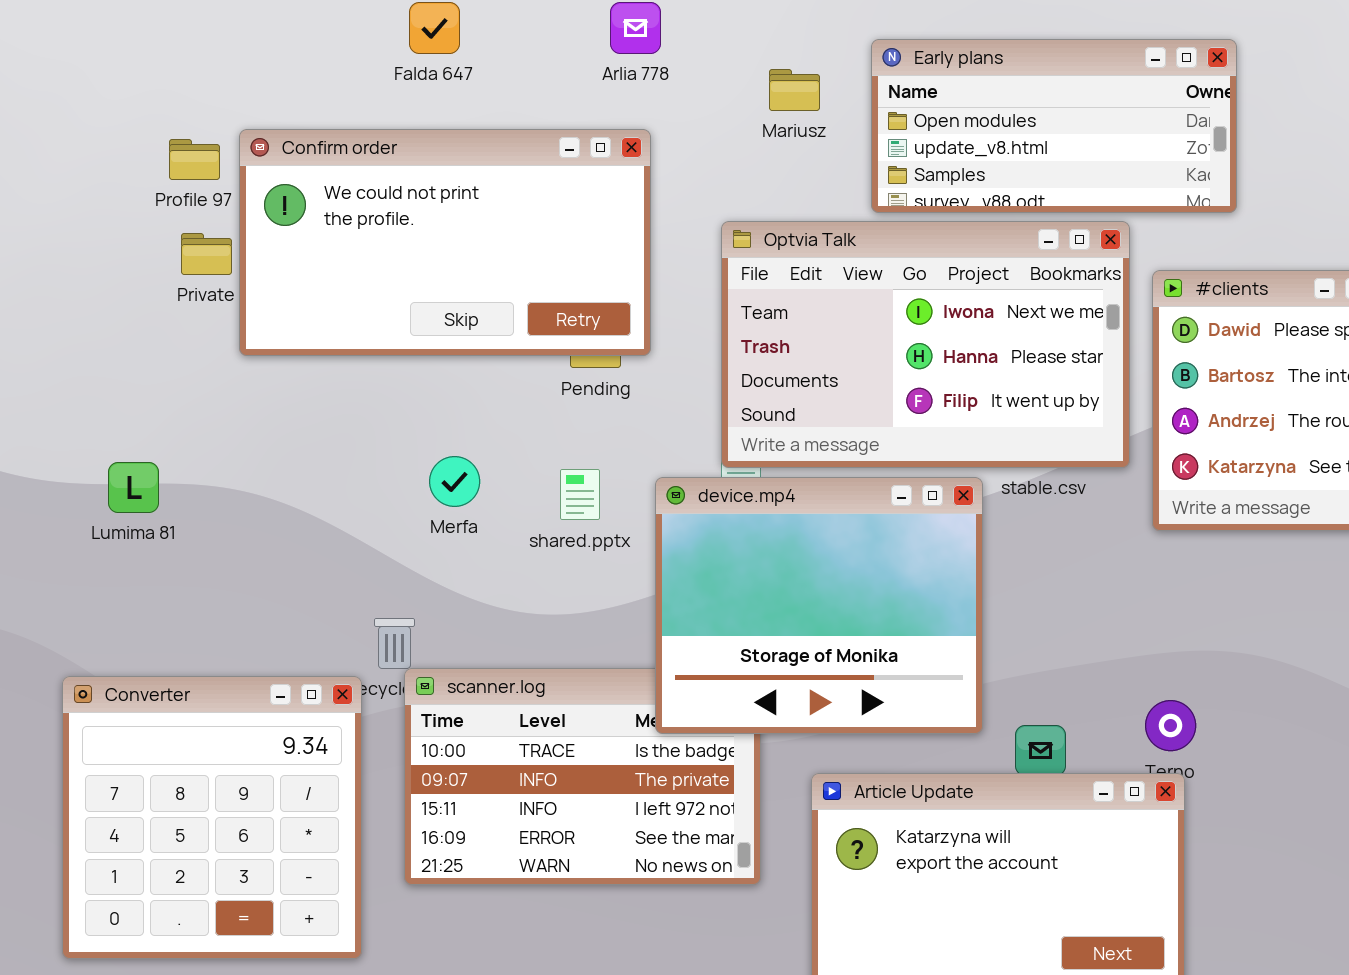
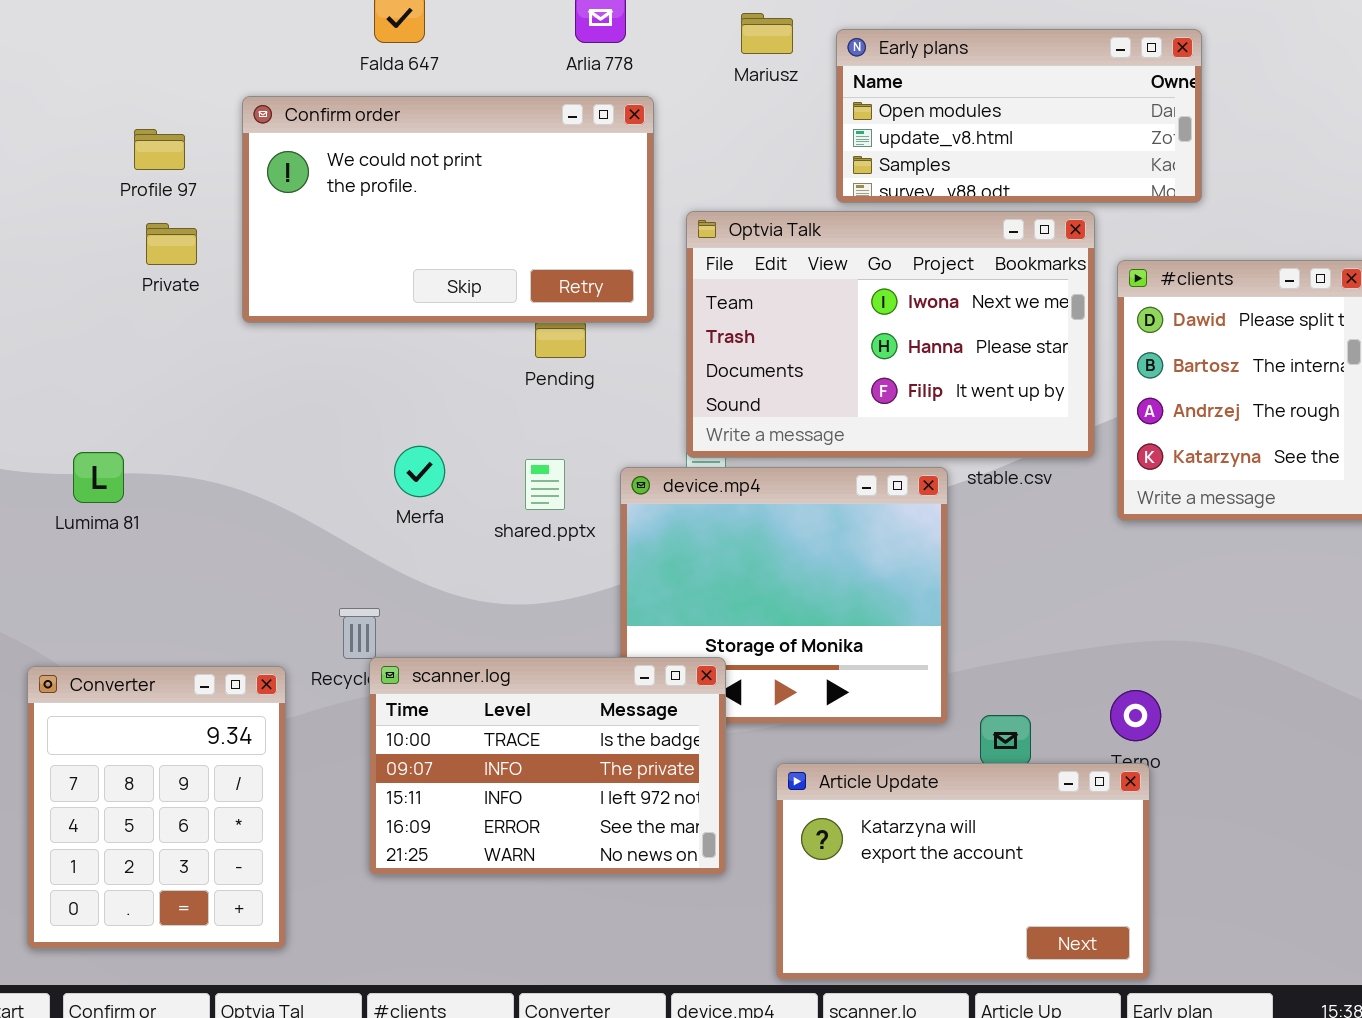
Mariusz: [769,69,820,111] -> [741,13,793,54], moved
Confirm order: [239,129,651,356] -> [242,96,654,323], moved
scanner.log: [404,668,761,885] -> [369,657,726,875], raised
Converter: [62,676,362,959] -> [27,666,286,949], resized

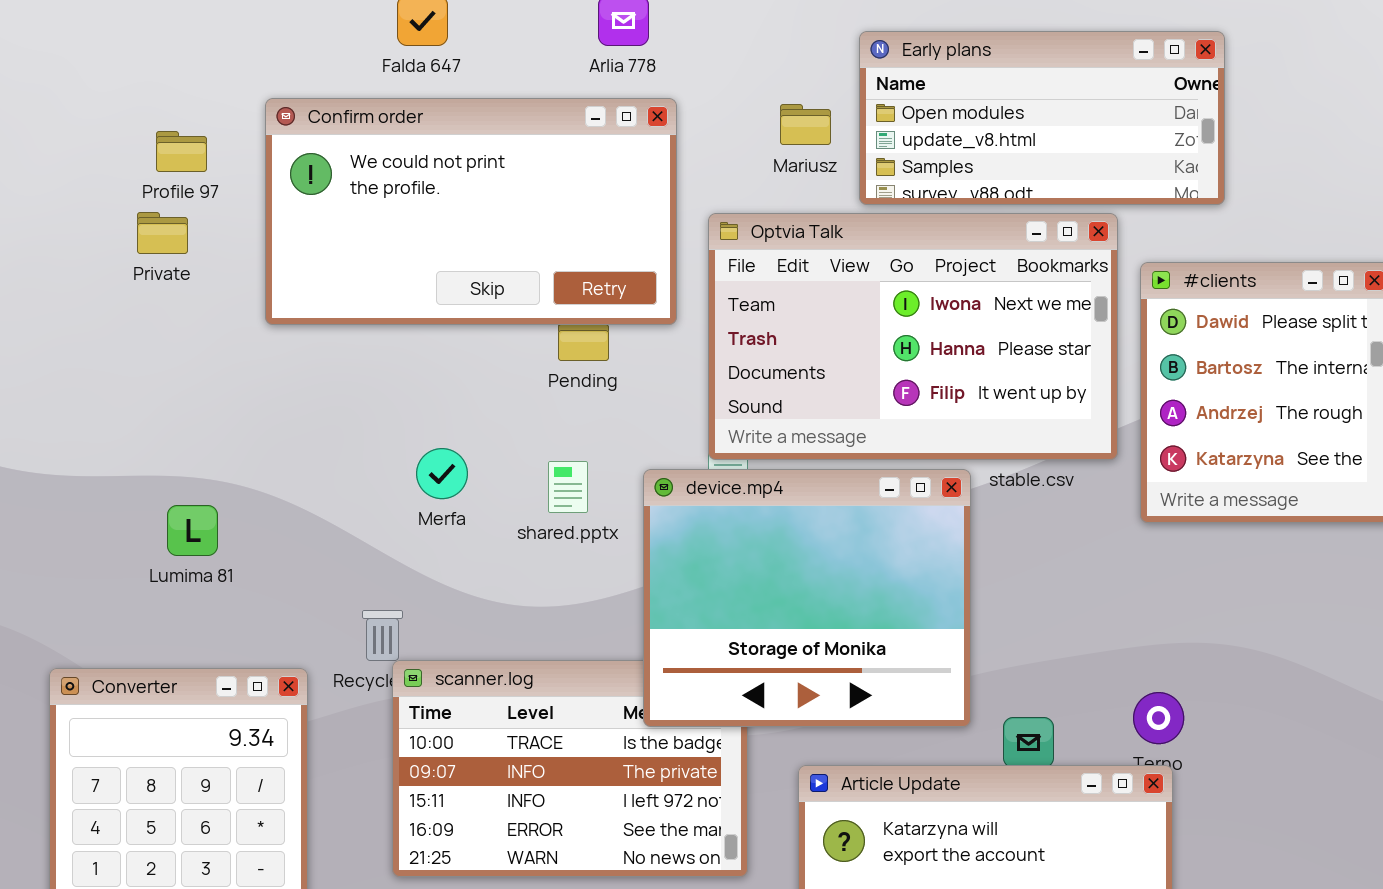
Mariusz: [741,13,793,54] -> [780,104,831,145], moved
Private: [146,223,197,265] -> [137,212,188,254], moved
Lumima 81: [73,452,124,503] -> [167,505,218,556], moved
device.mp4: [620,467,948,724] -> [643,469,971,727], raised

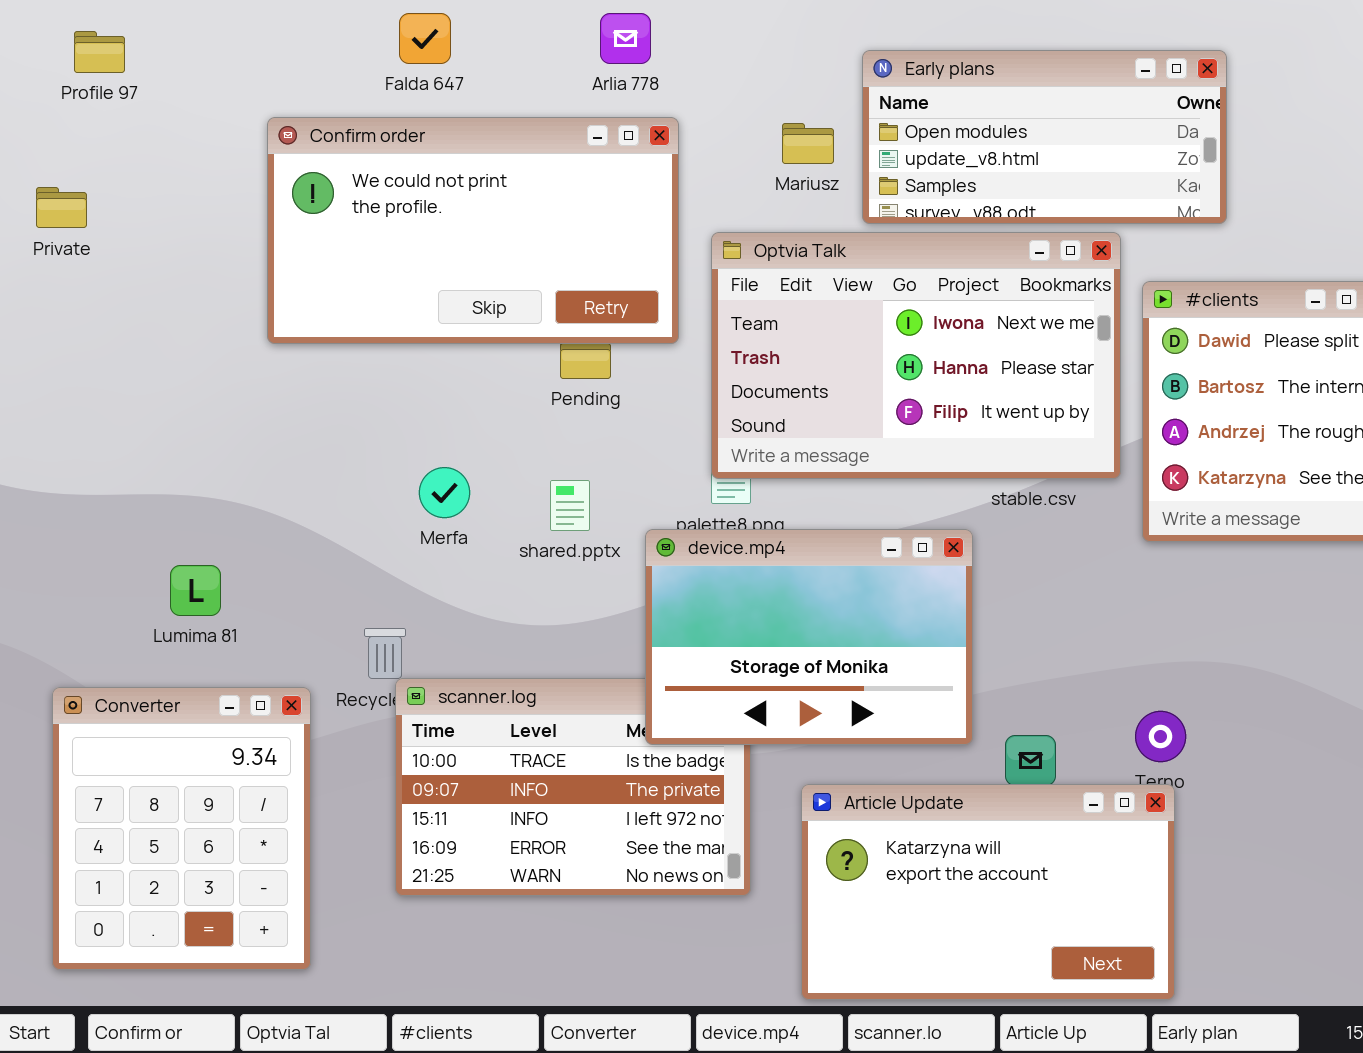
Profile 97: [156,131,207,172] -> [74,31,125,73], moved
Private: [137,212,188,254] -> [36,187,87,228], moved
device.mp4: [643,469,971,727] -> [645,529,973,745], resized
Lumima 81: [167,505,218,556] -> [170,565,221,616], moved

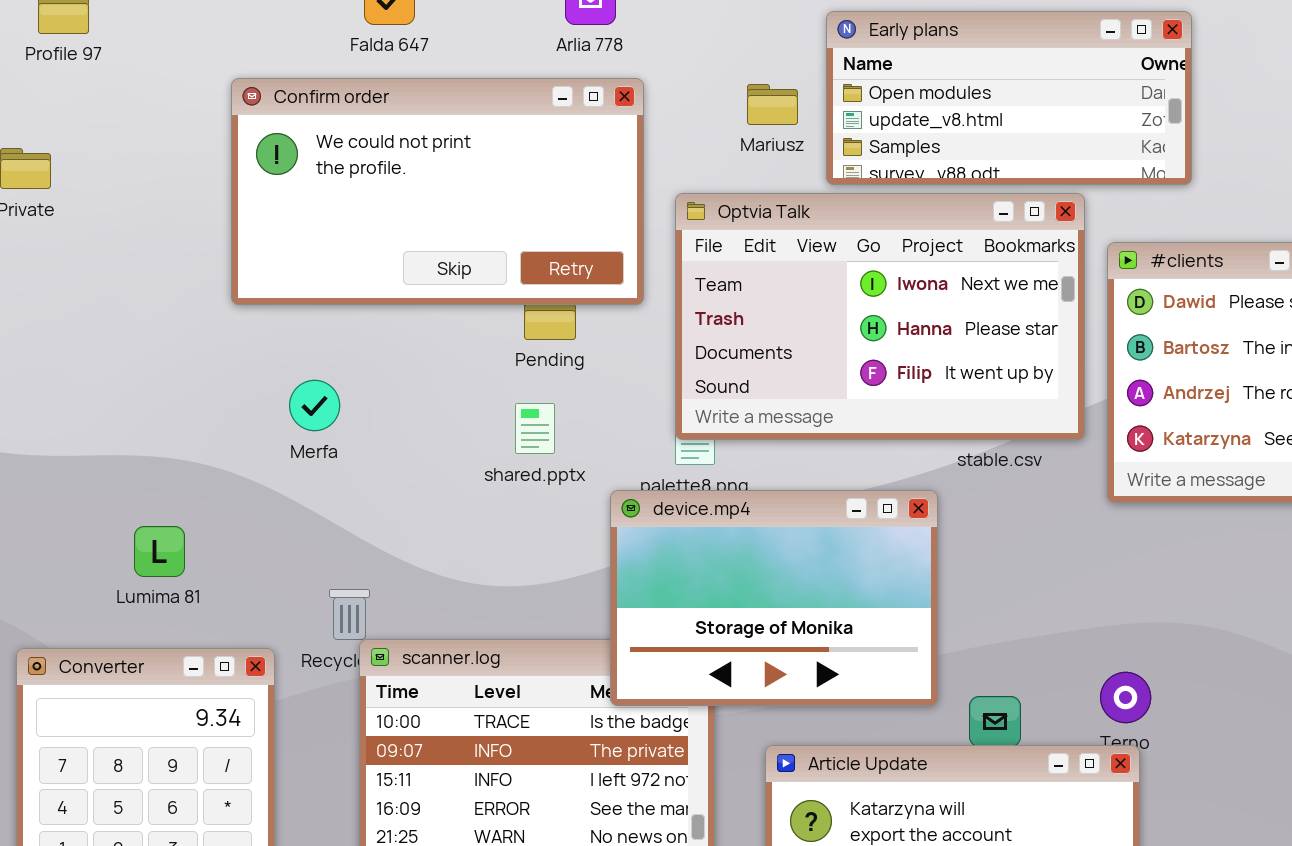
Merfa: [419,467,470,518] -> [289,380,340,431], moved
shared.pptx: [550,480,590,531] -> [515,403,555,454], moved

